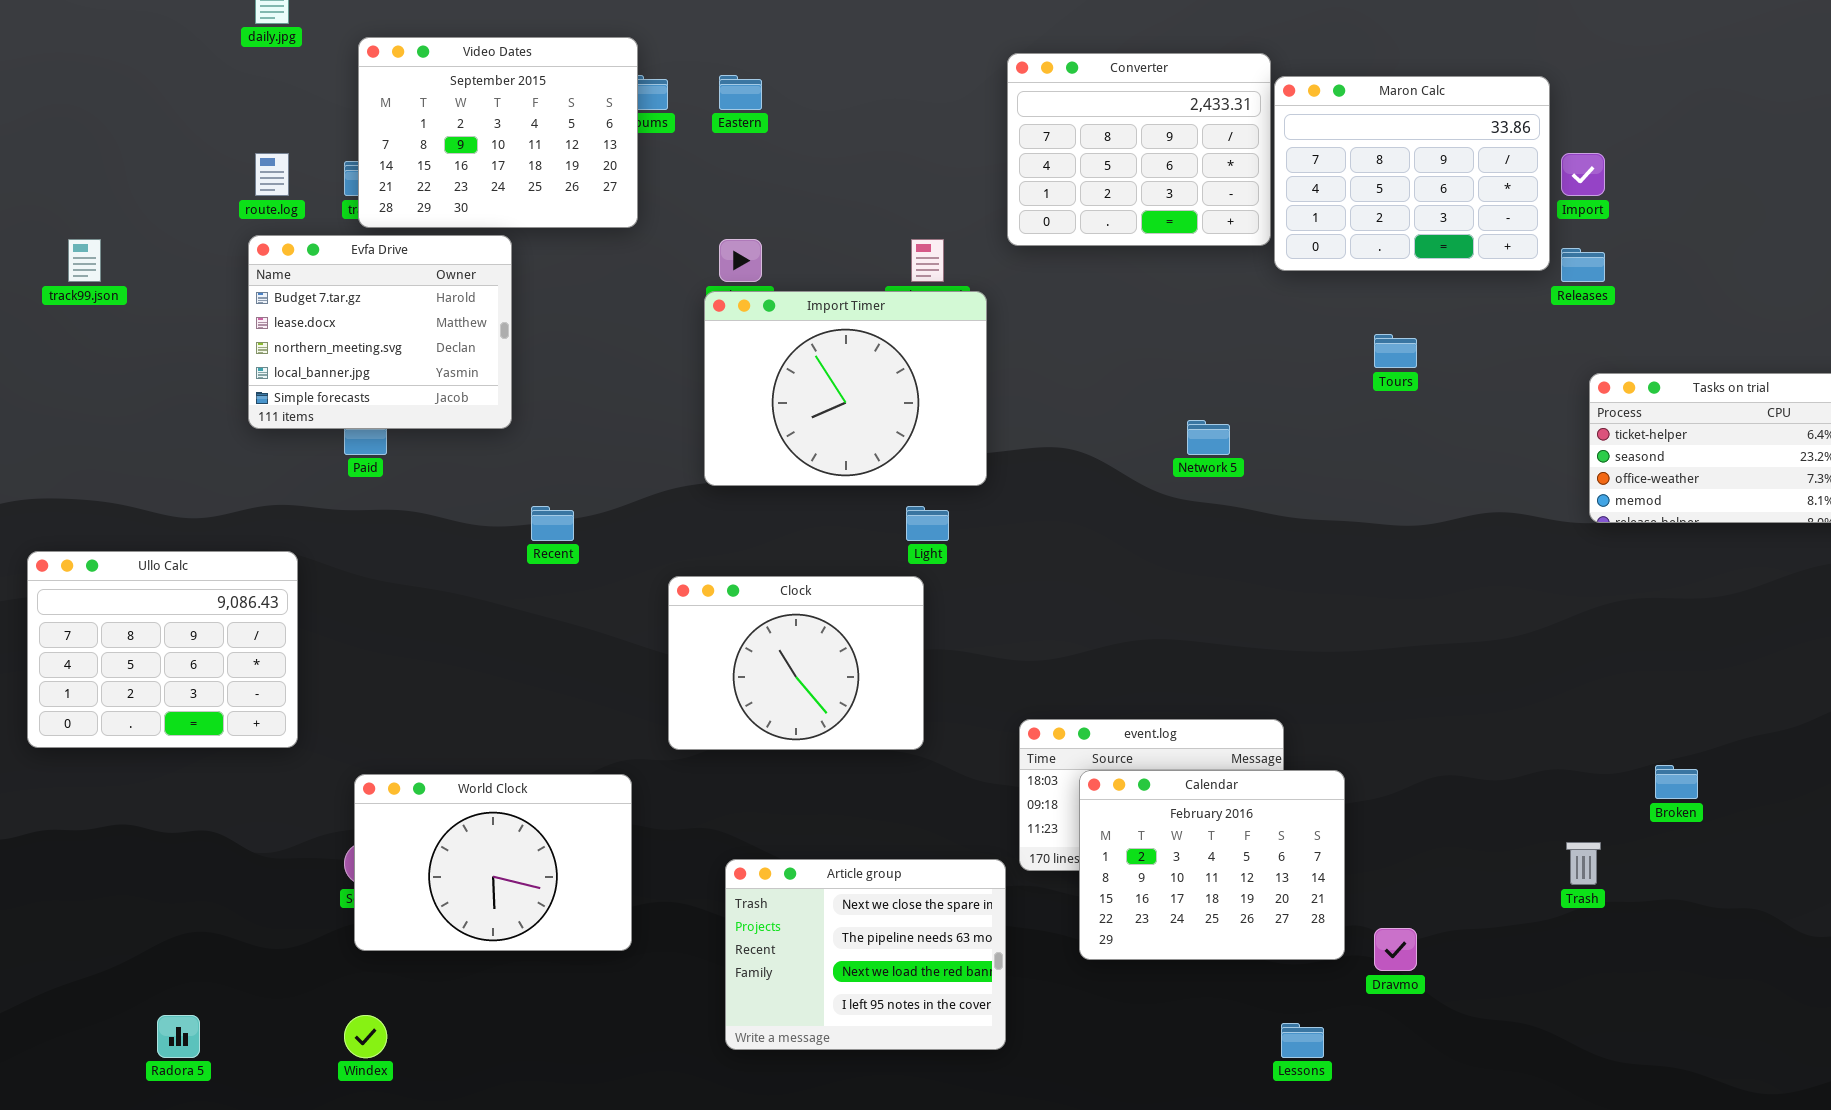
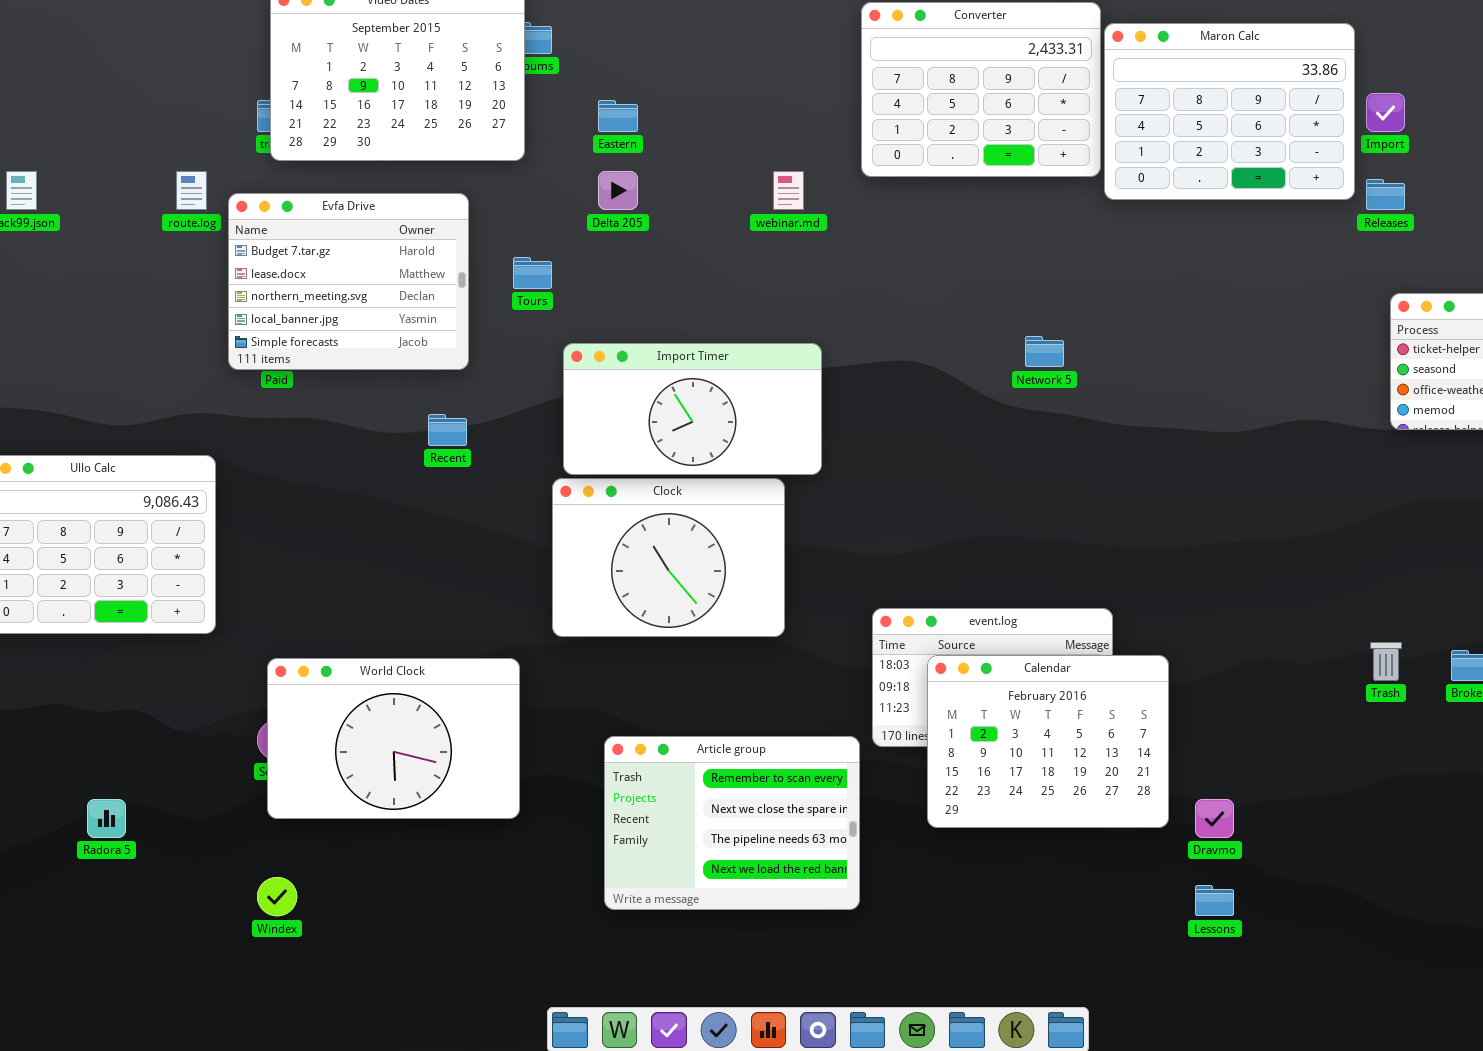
Eastern: [719,75,762,110] -> [598,100,638,132], moved
route.log: [255,153,289,196] -> [176,171,207,210], moved
Evfa Drive: [248,235,512,429] -> [228,193,469,370], moved
Import Timer: [704,291,987,486] -> [563,343,822,475], moved, resized
Tours: [1374,334,1417,368] -> [513,257,552,289], moved
Trash: [1566,842,1601,885] -> [1370,642,1402,681], moved
Article group: [725,859,1006,1050] -> [604,736,860,910], scrolled up 1 row
Radora 5: [157,1015,200,1058] -> [87,799,126,838], moved
Lessons: [1281,1023,1324,1058] -> [1195,885,1234,916], moved

